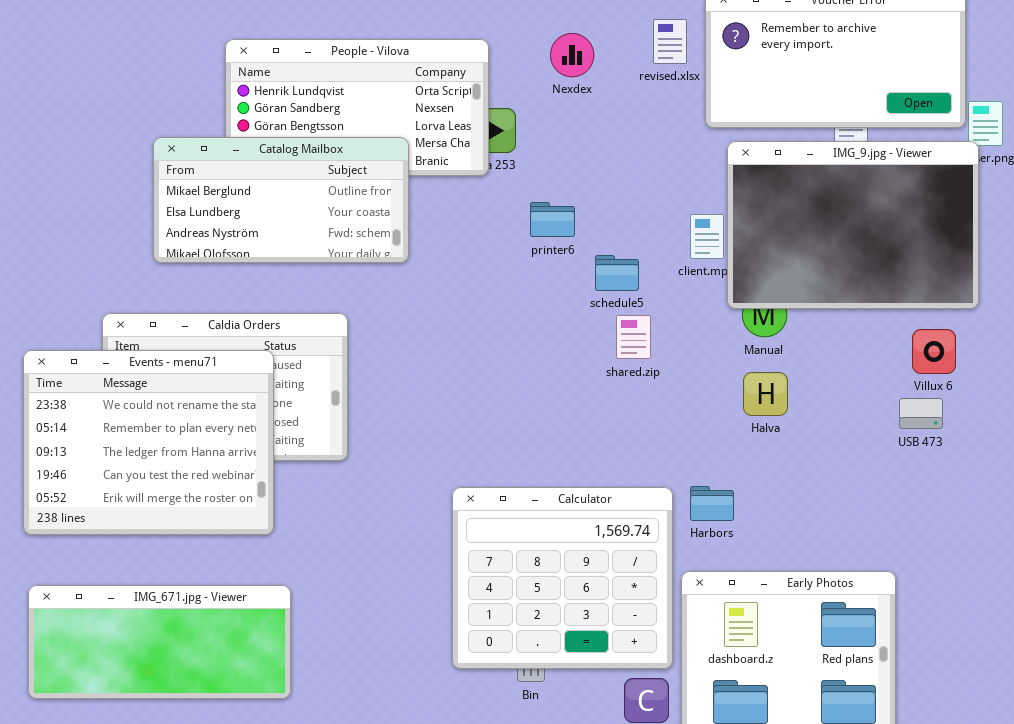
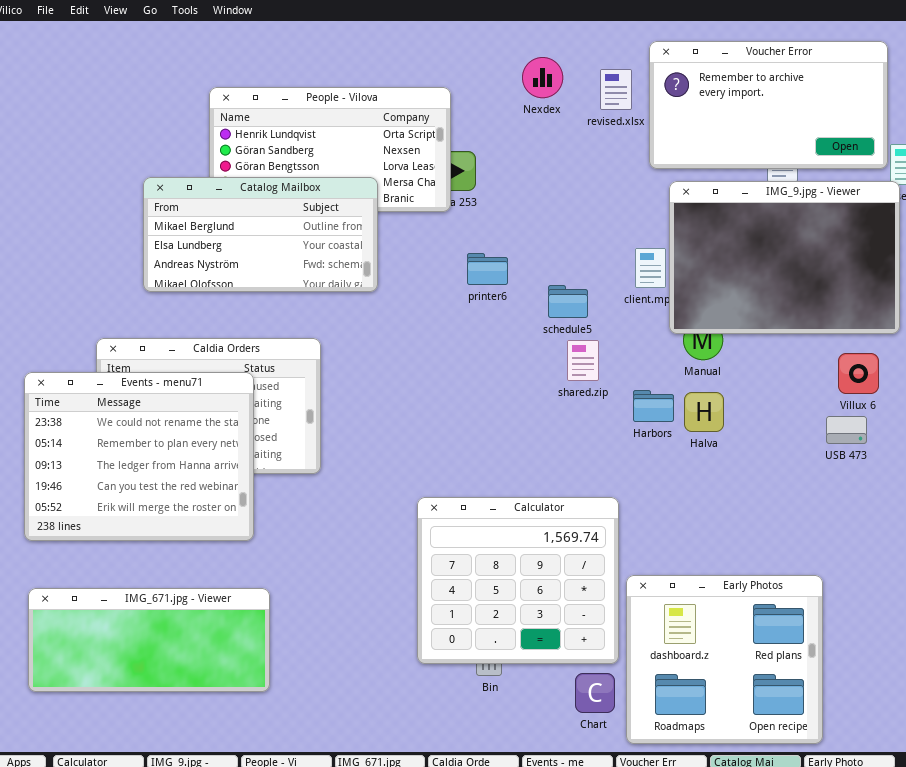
Nexdex: [550,33,594,77] -> [522,57,563,98], moved
printer6: [530,202,575,237] -> [467,253,508,285], moved
Harbors: [690,486,734,521] -> [633,390,674,422], moved

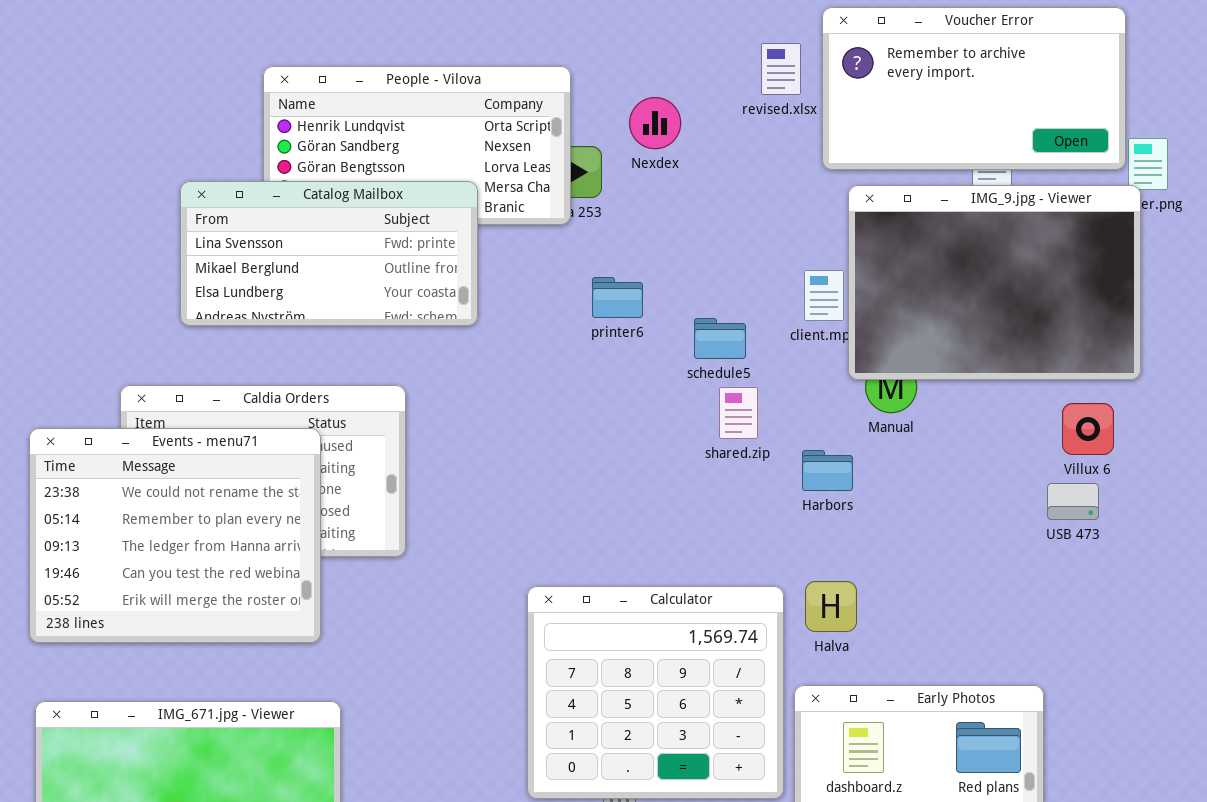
Nexdex: [522,57,563,98] -> [629,97,681,149], moved
Catalog Mailbox: [143,177,378,292] -> [180,181,478,326], scrolled up 1 row
Halva: [684,392,724,432] -> [805,581,857,632], moved

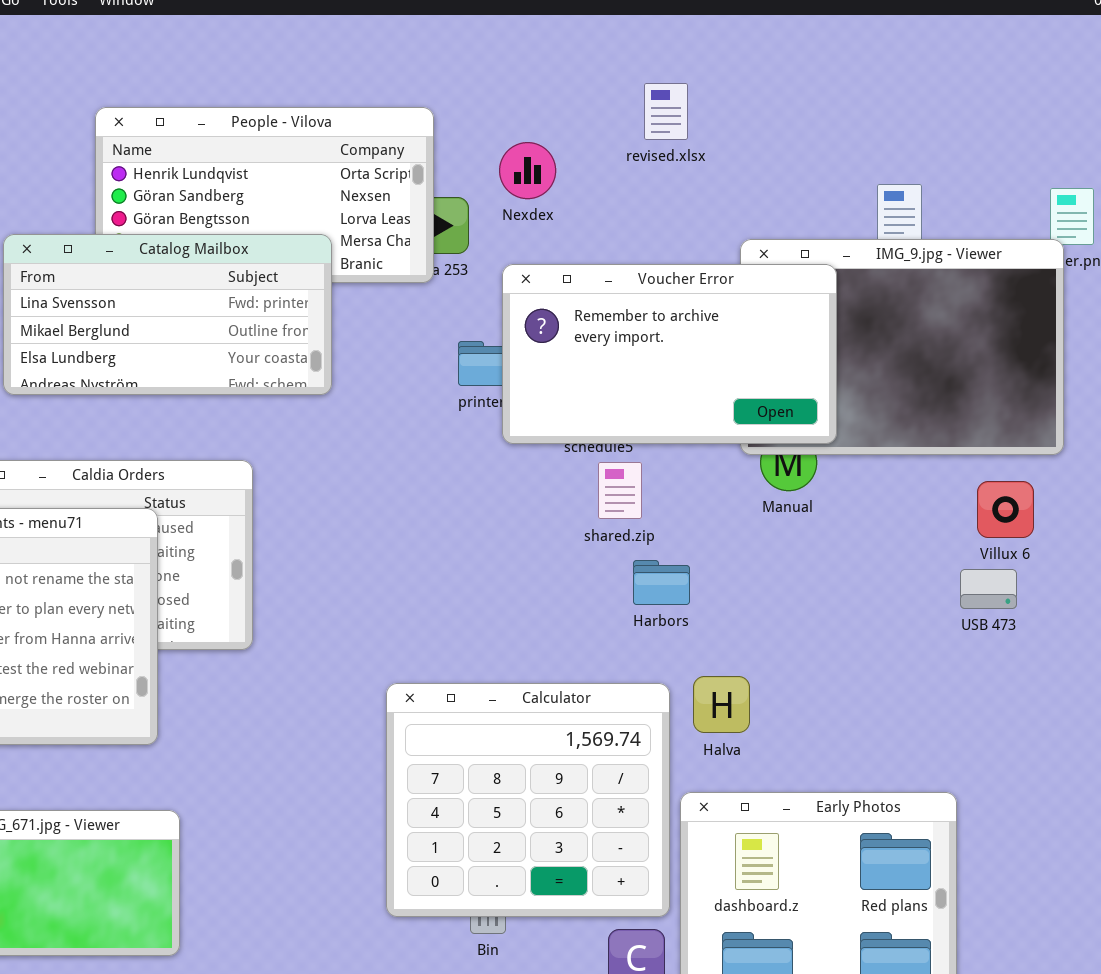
Voucher Error: [822,7,1126,170] -> [502,264,837,444], moved
Harbors: [802,450,853,491] -> [633,560,690,605], moved

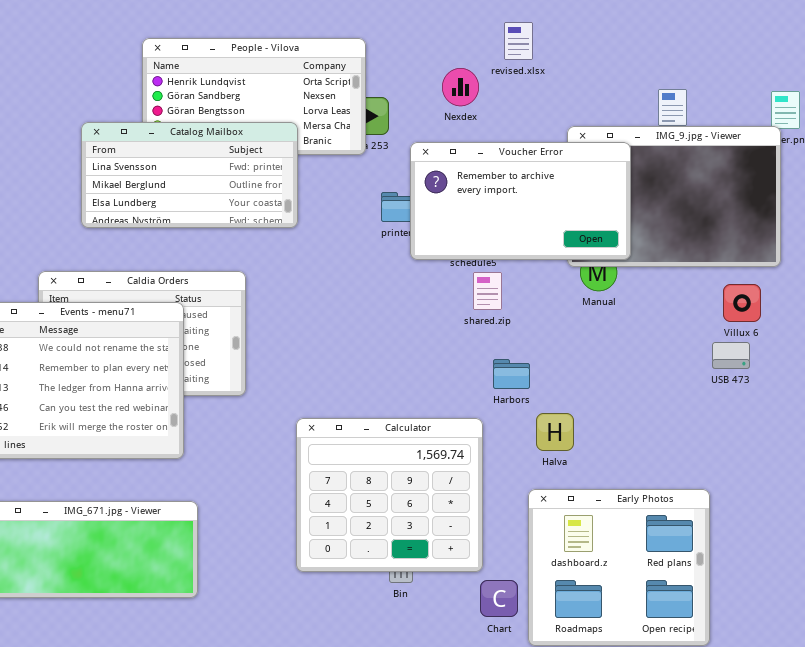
Nexdex: [499,142,556,199] -> [442,68,479,106], moved
Harbors: [633,560,690,605] -> [493,359,530,389], moved
Calculator: [386,683,670,917] -> [296,418,483,572], moved

